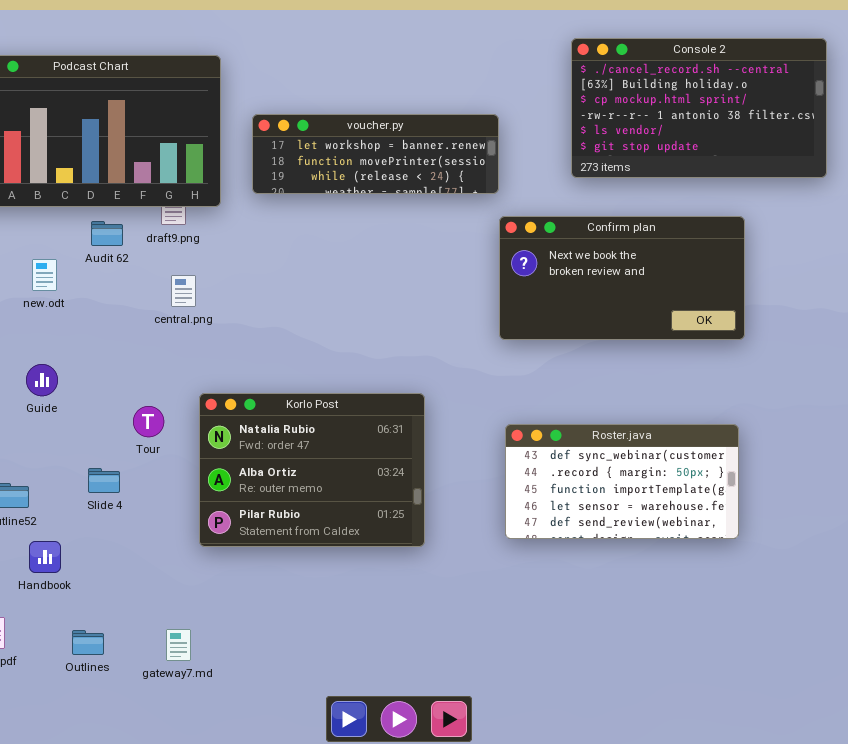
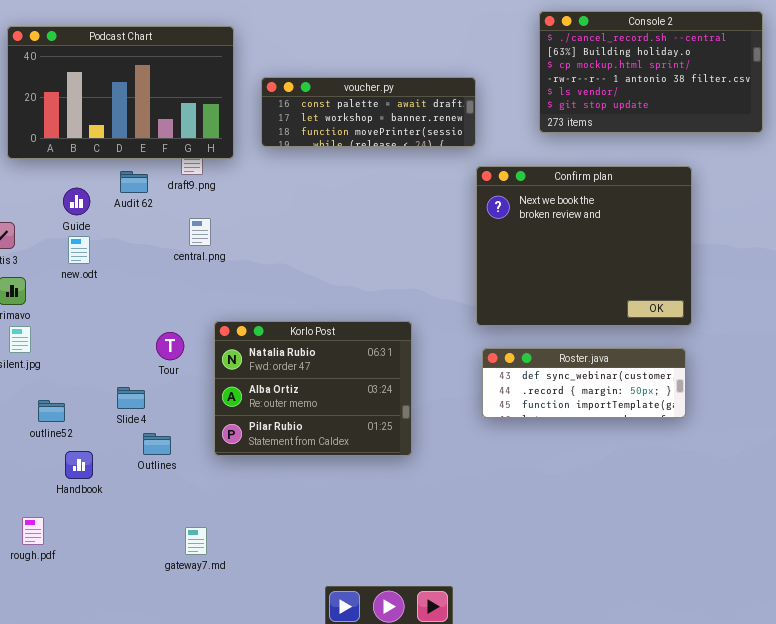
voucher.py: [252,114,499,194] -> [261,77,476,147], scrolled up 1 row
Confirm plan: [499,216,745,340] -> [476,166,692,326], resized
new.odt: [32,259,57,291] -> [68,236,90,264], moved
Guide: [26,364,58,396] -> [63,188,90,215], moved
Roster.java: [505,424,739,539] -> [482,348,686,418], resized
Outlines: [72,630,104,655] -> [143,433,171,455], moved

